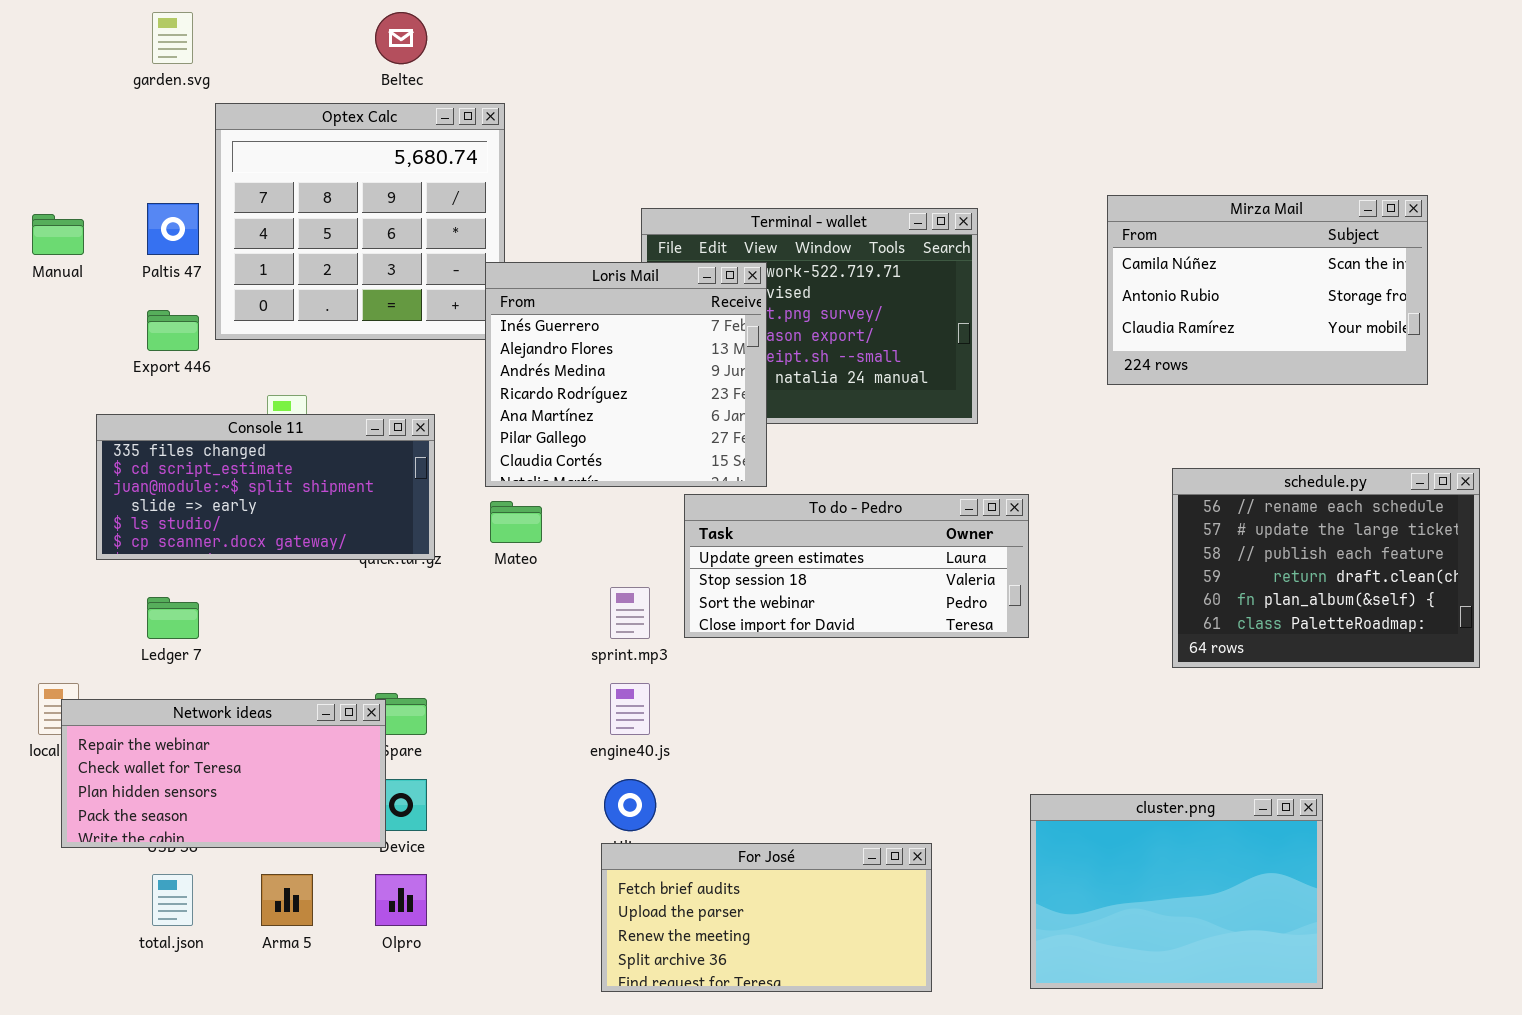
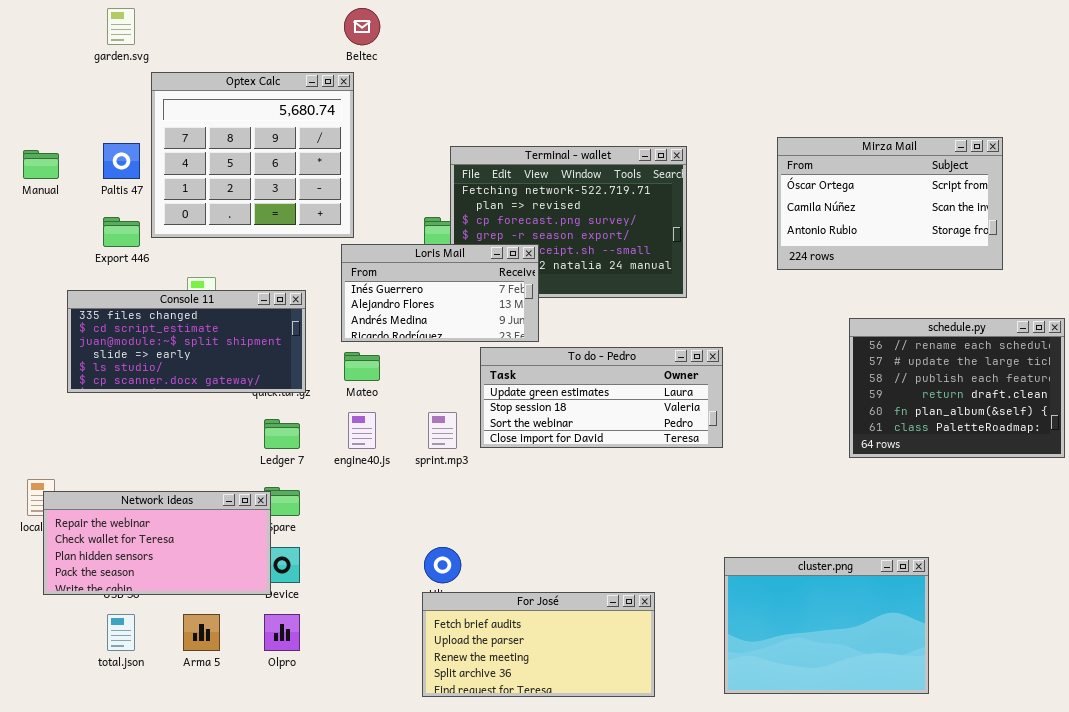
Beltec: [375,12,427,64] -> [344,8,380,45], moved
Mirza Mail: [1107,195,1428,385] -> [777,137,1003,270], scrolled up 1 row
Loris Mail: [485,262,767,487] -> [341,244,539,342], resized
schedule.py: [1172,468,1480,668] -> [849,318,1065,458], moved
Ledger 7: [147,597,199,639] -> [264,419,300,449], moved
engine40.js: [610,683,650,735] -> [348,412,376,449], moved

